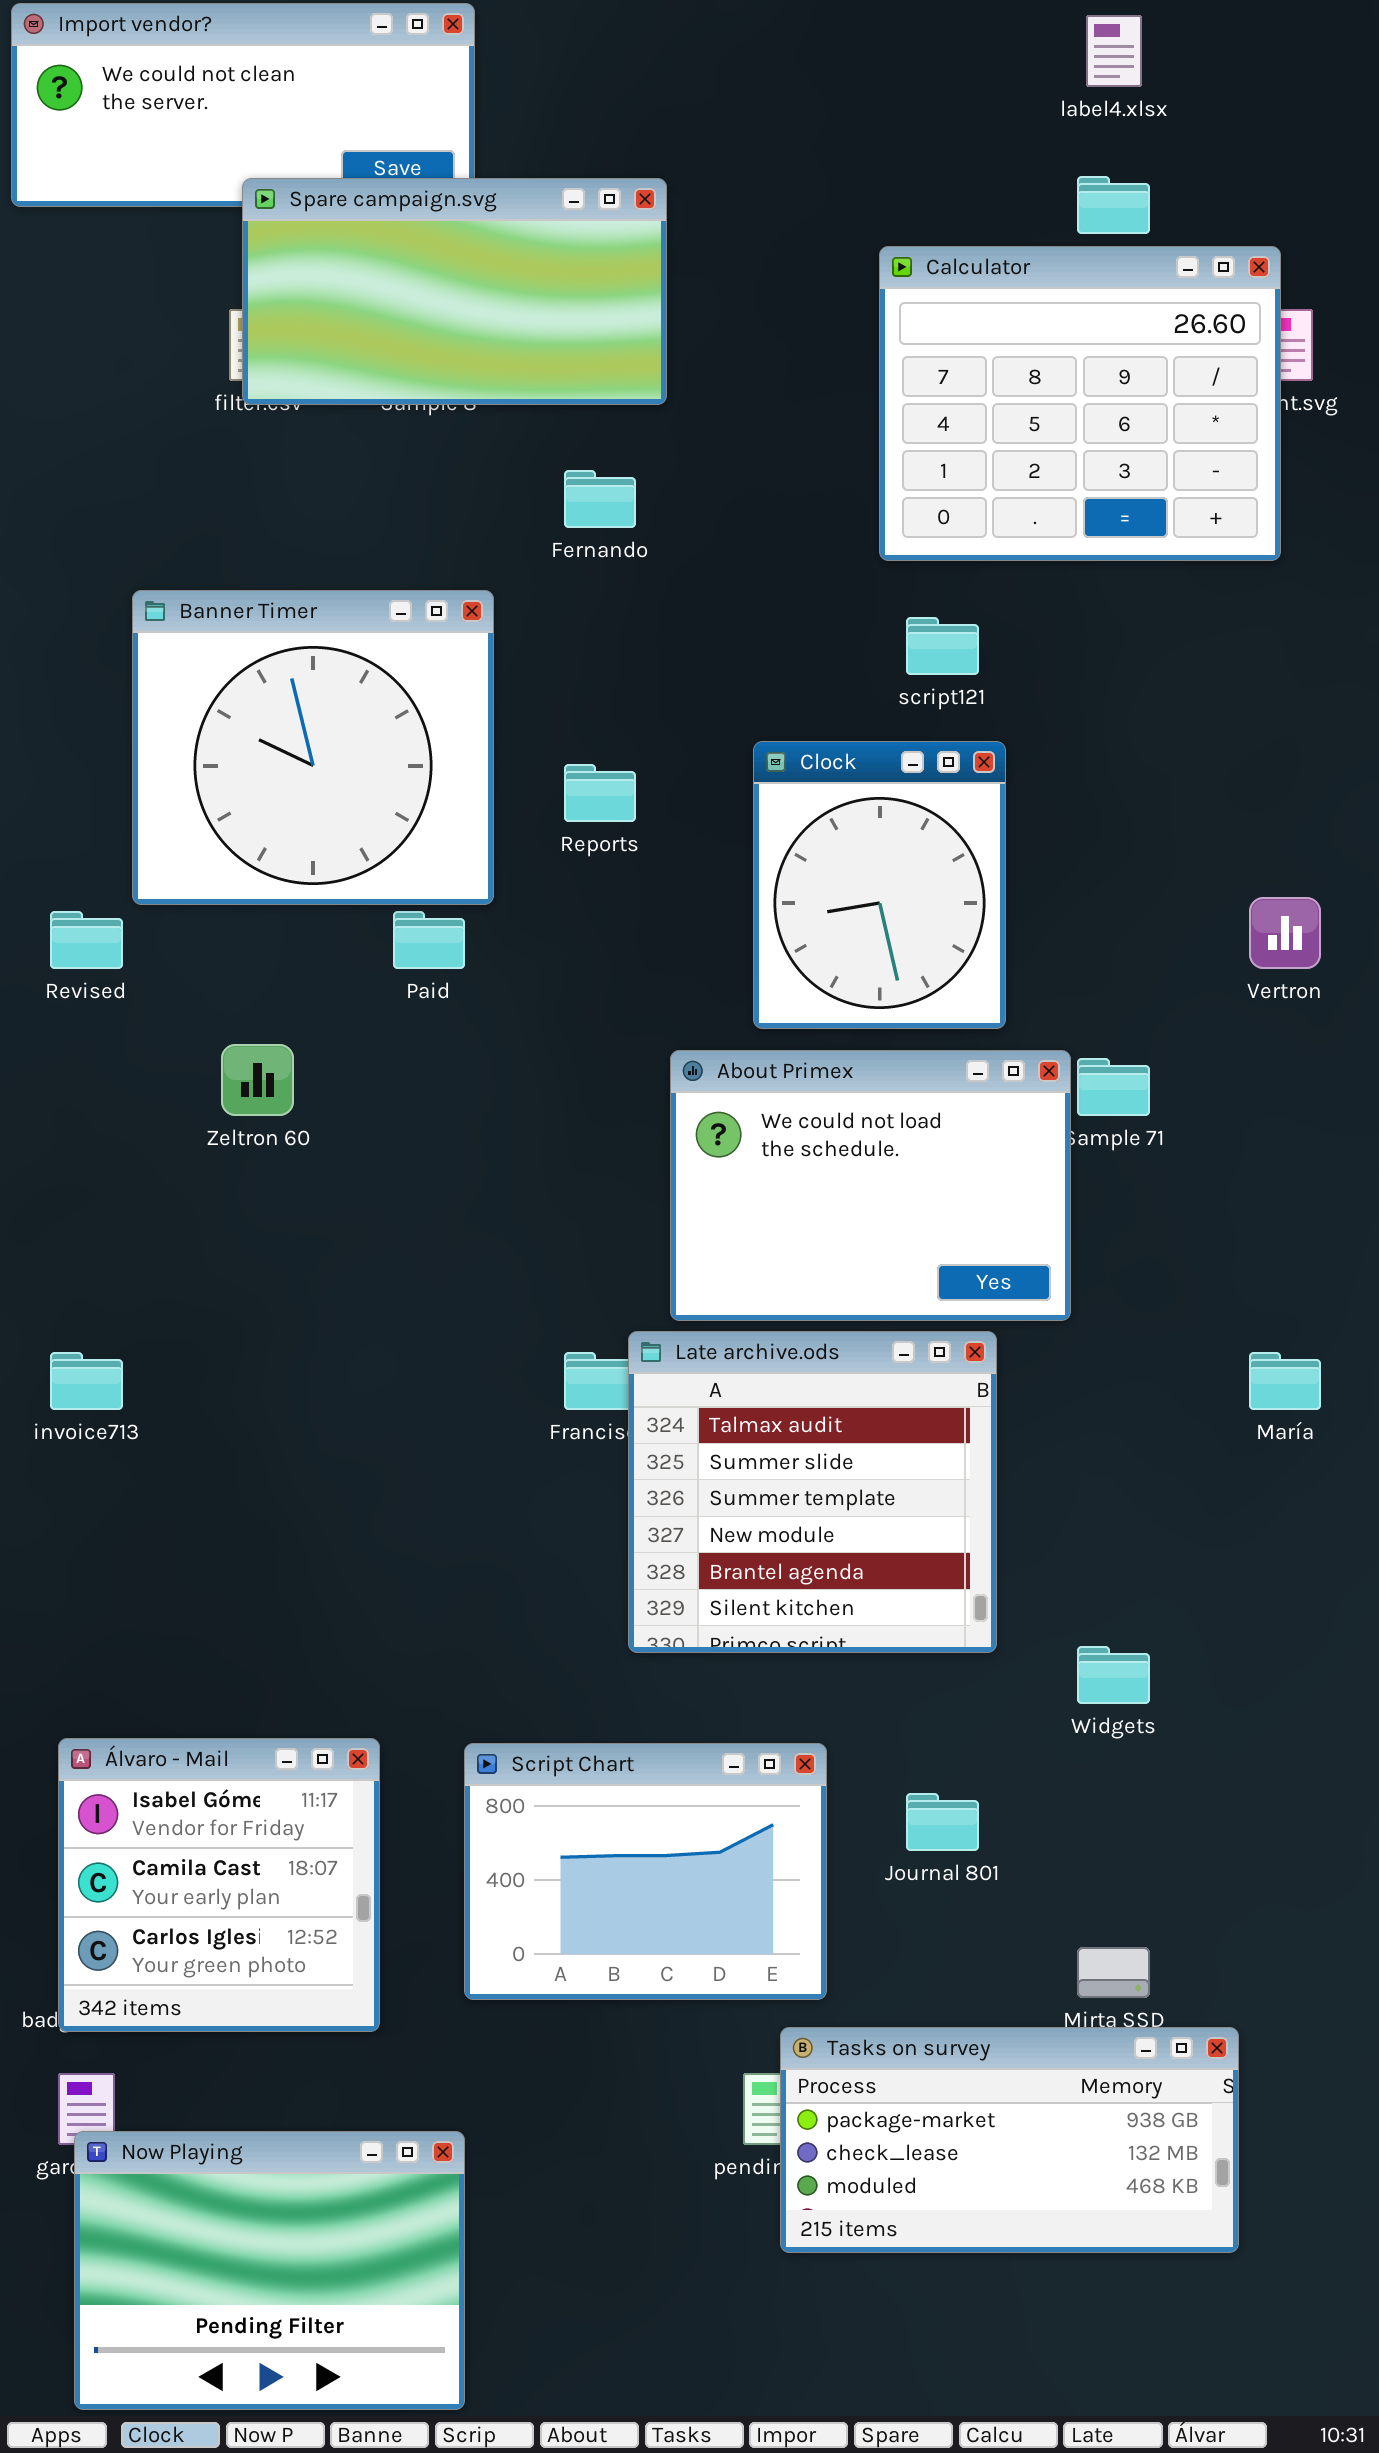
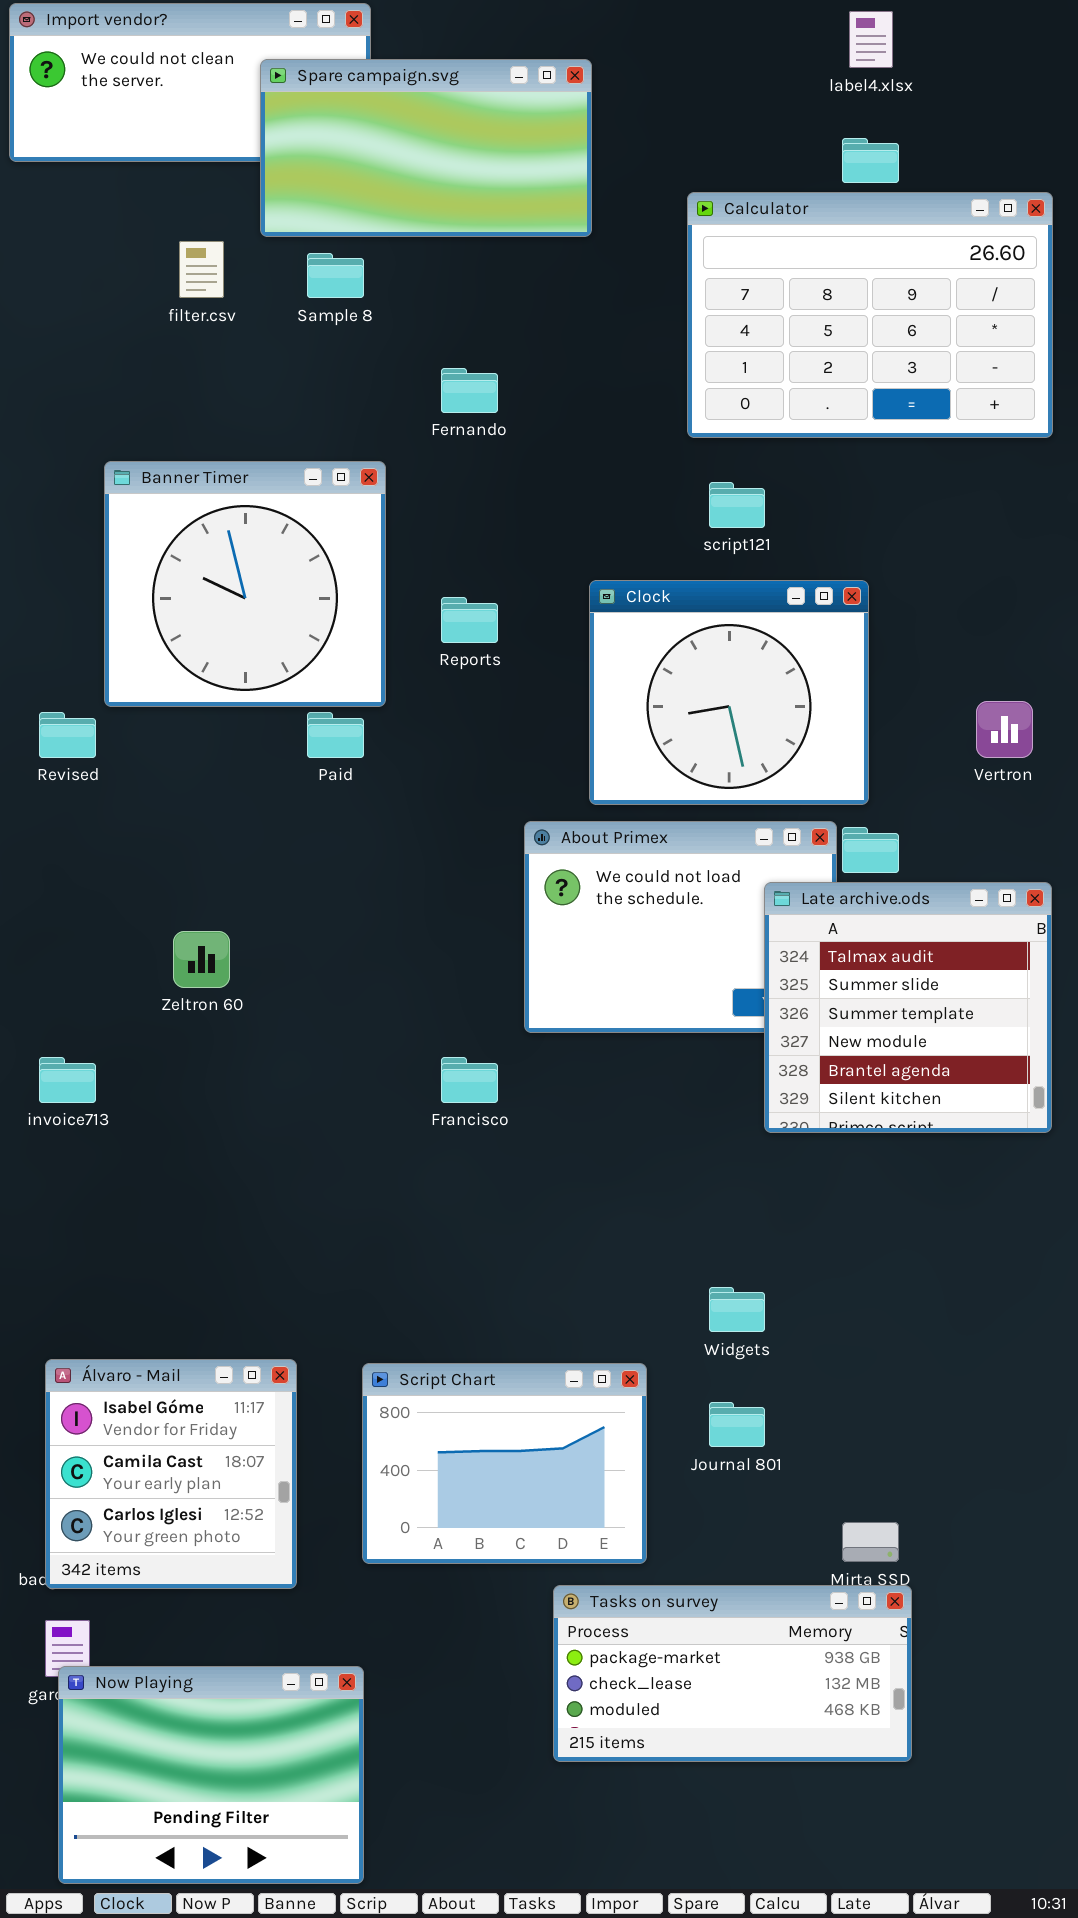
Spare campaign.svg: [242,178,667,405] -> [260,59,592,237], moved
Calculator: [879,246,1281,561] -> [687,192,1053,438], resized
Clock: [753,741,1006,1029] -> [589,580,869,805], resized
Zeltron 60: [221,1044,294,1116] -> [173,931,230,988], moved
Late archive.ods: [628,1331,997,1653] -> [764,882,1052,1133], moved
Widgets: [1077,1646,1150,1704] -> [709,1287,765,1332], moved
Tasks on survey: [780,2027,1239,2253] -> [553,1585,912,1762], moved

